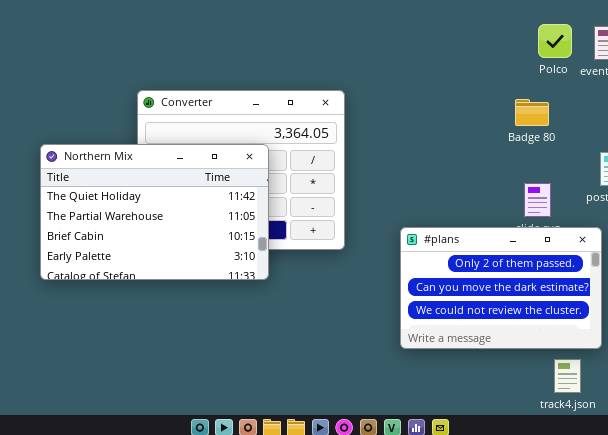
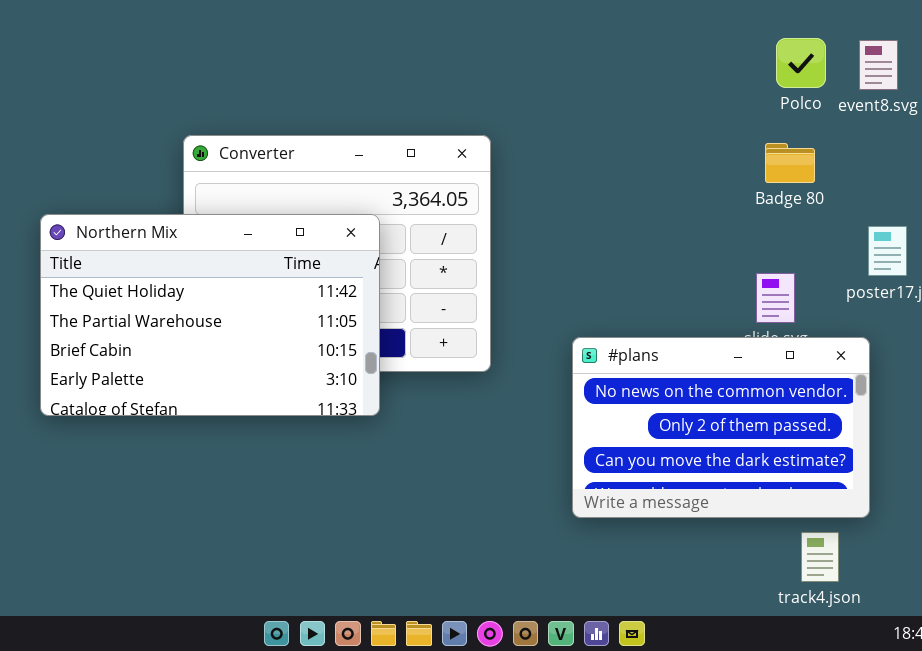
Badge 80: [515,99,549,126] -> [765,143,815,183], moved
#plans: [400,227,602,349] -> [572,337,870,518], scrolled up 1 row

